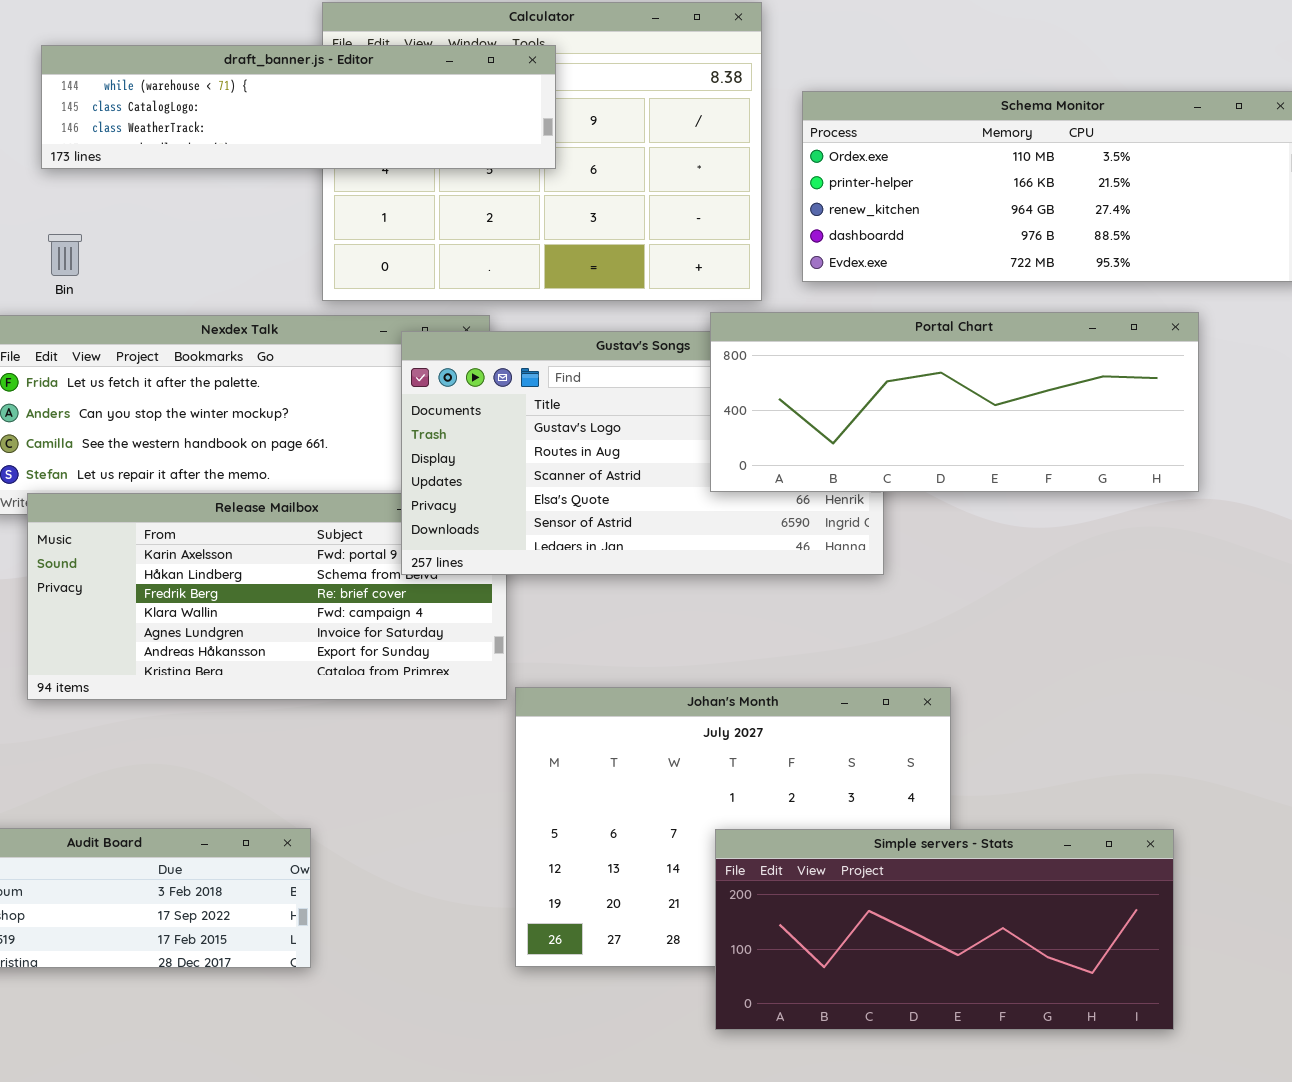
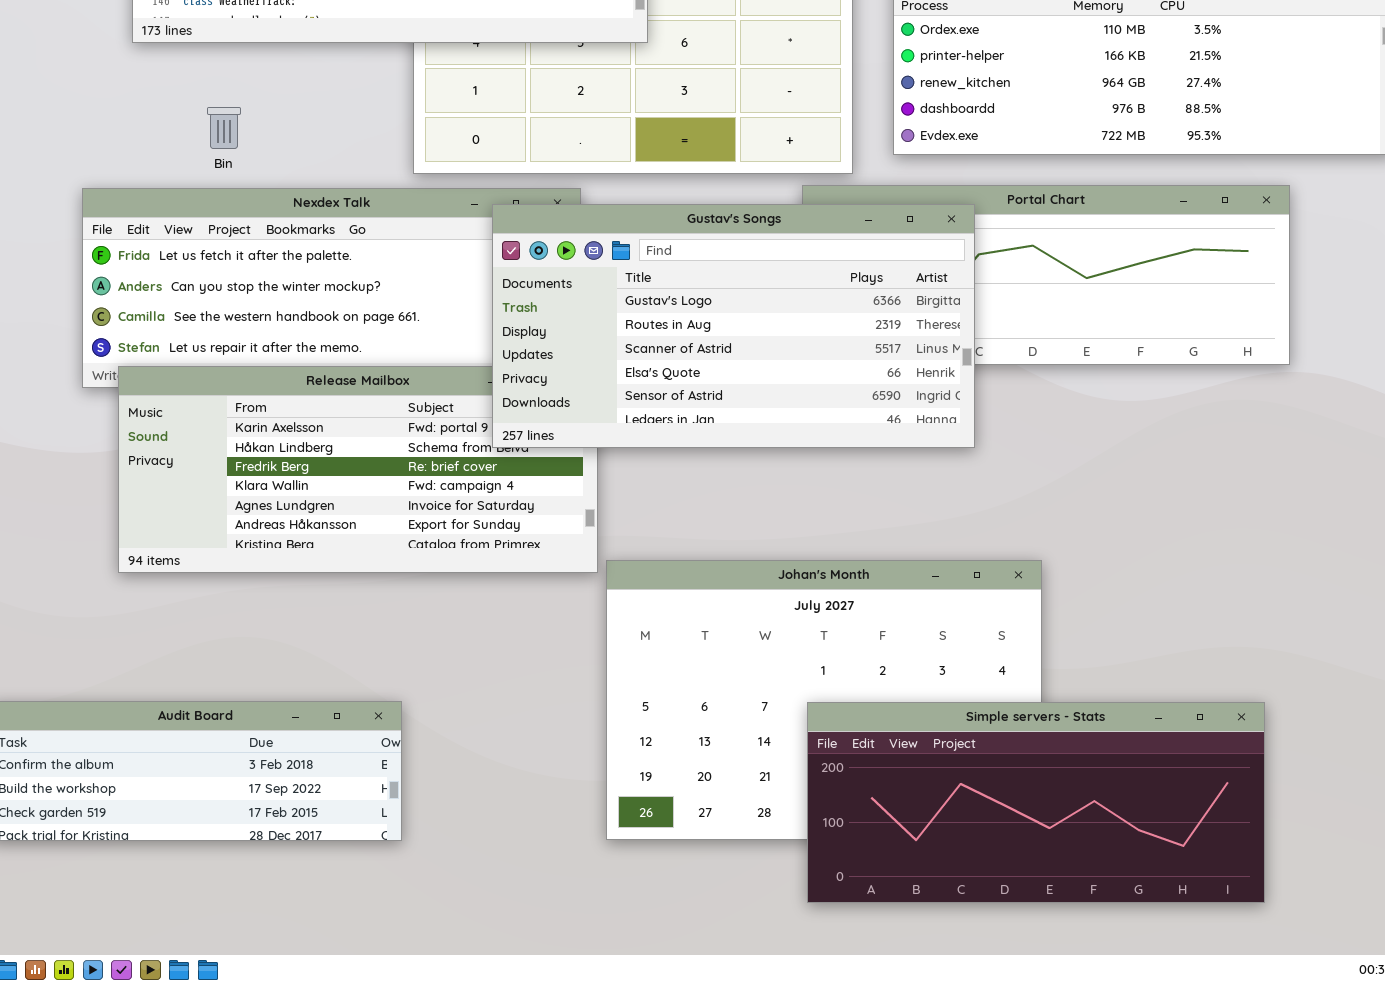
Bin: [48,234,82,276] -> [207,107,241,149], moved
Gustav's Songs: [401,331,884,575] -> [492,204,975,448], raised

